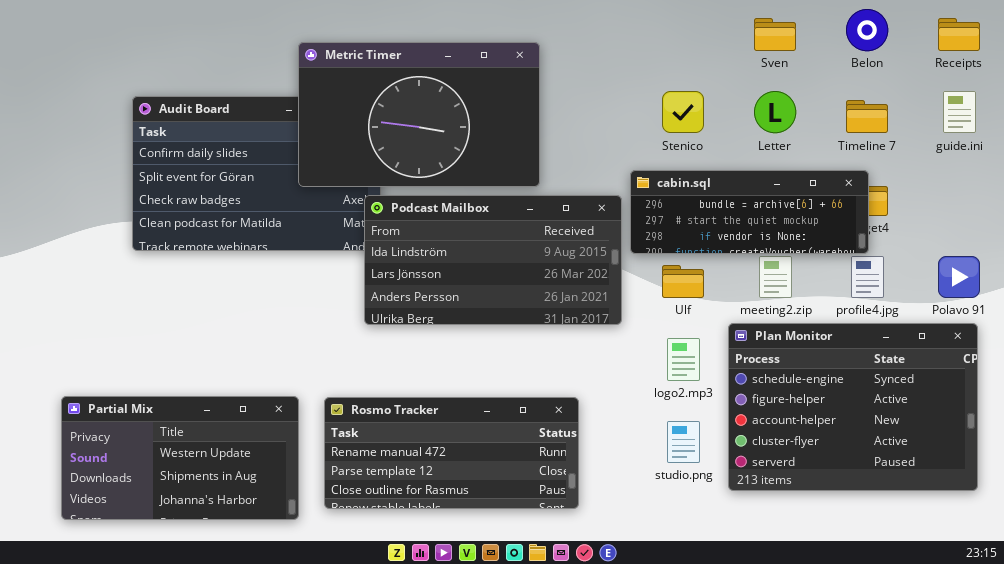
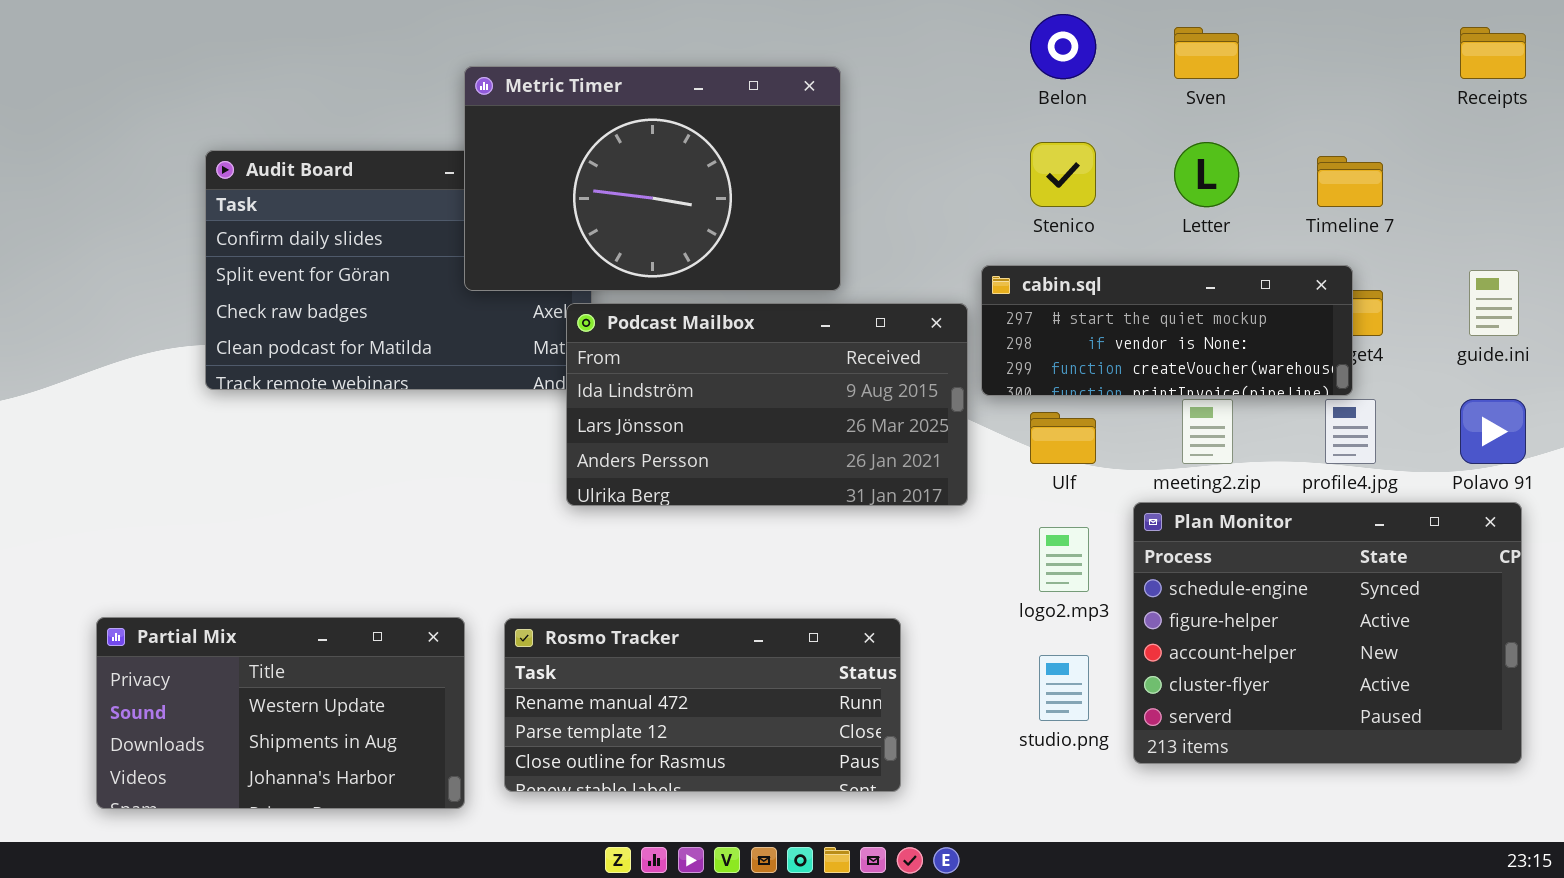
Belon: [846,9,888,51] -> [1030,14,1096,79], moved
guide.ini: [943,91,976,133] -> [1469,270,1519,336], moved
cabin.sql: [630,170,869,254] -> [981,265,1353,396], scrolled down 1 row

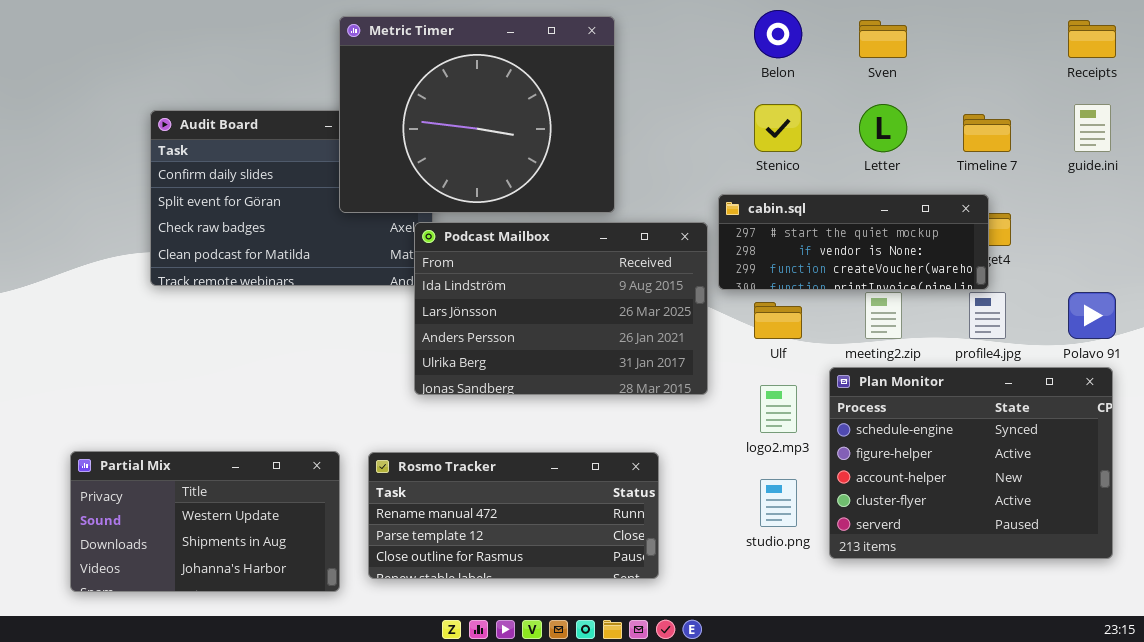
Metric Timer: [464,66,841,291] -> [339,16,615,213], resized
guide.ini: [1469,270,1519,336] -> [1074,104,1111,152], moved
Podcast Mailbox: [566,303,968,506] -> [414,222,708,395], resized

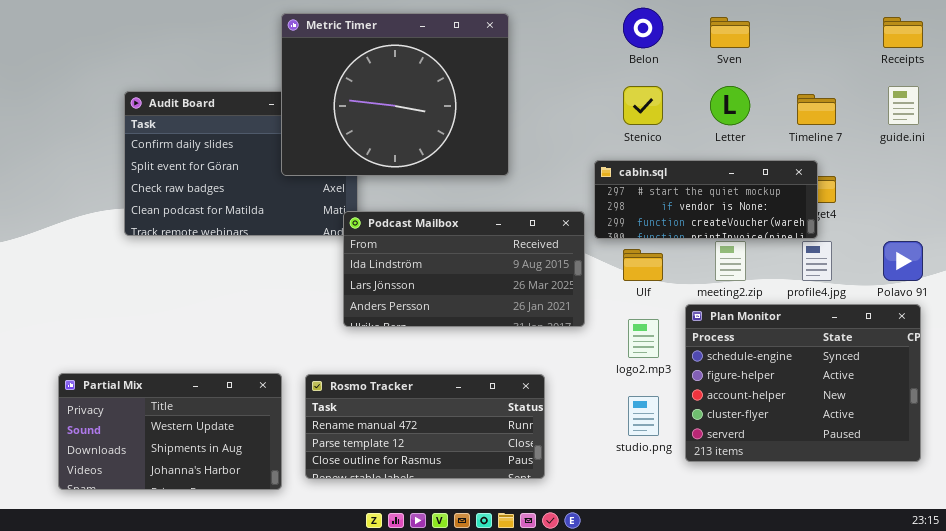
Podcast Mailbox: [414,222,708,395] -> [343,211,585,327], resized

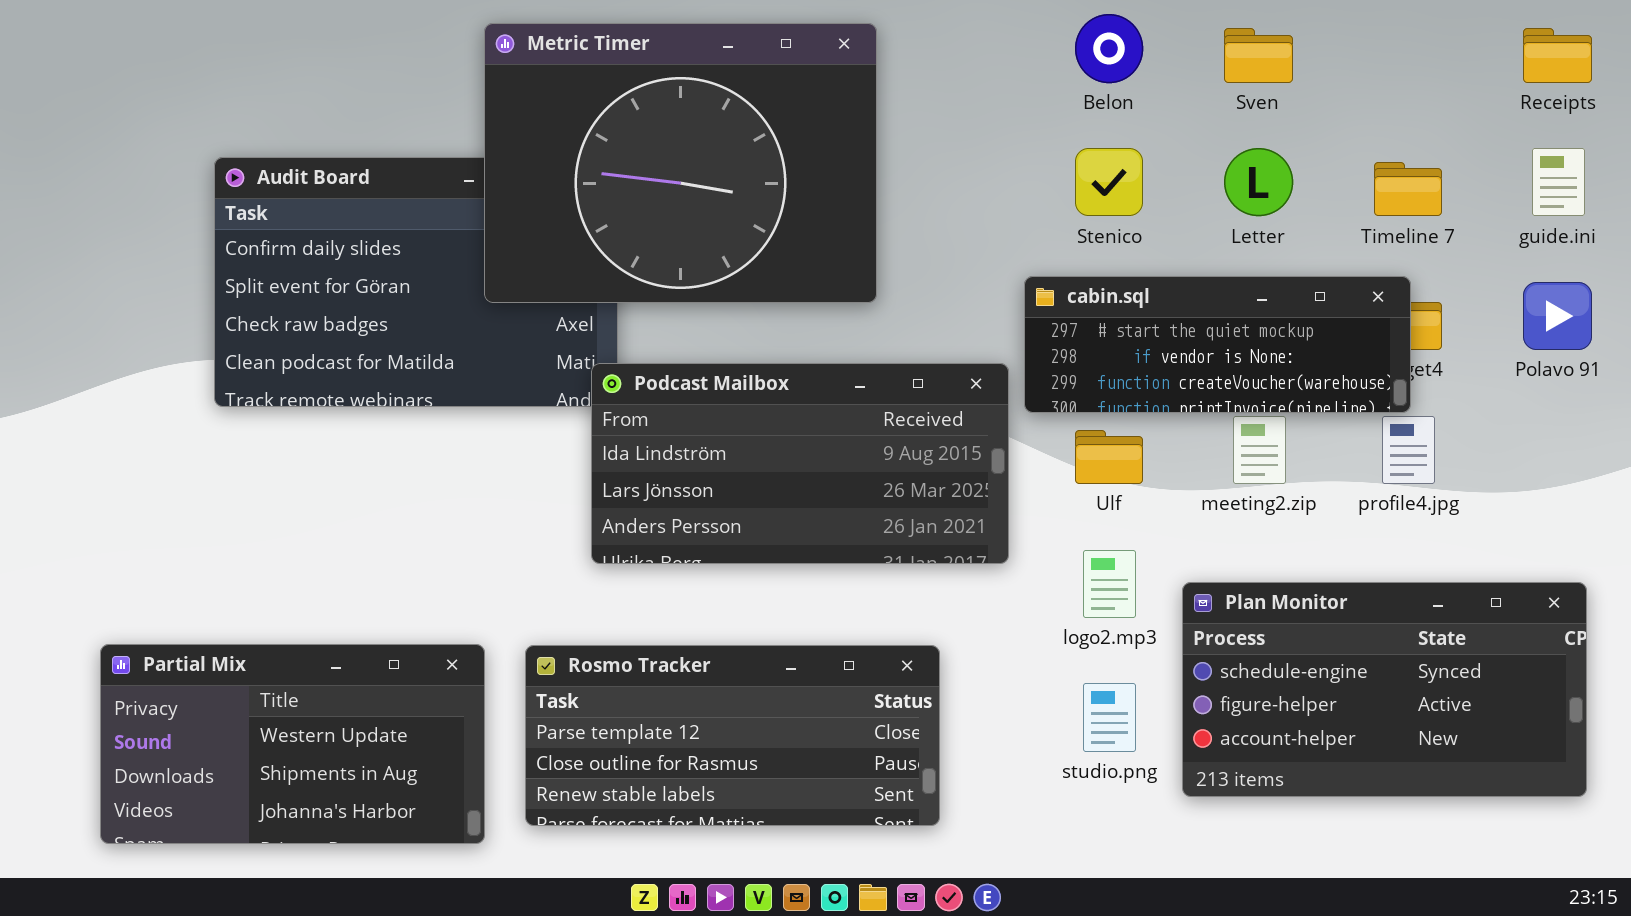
Polavo 91: [883,241,923,281] -> [1523,282,1592,350], moved
Plan Monitor: [685,304,921,462] -> [1182,582,1587,797], resized
Rosmo Tracker: [305,374,545,479] -> [525,645,940,826], scrolled down 1 row

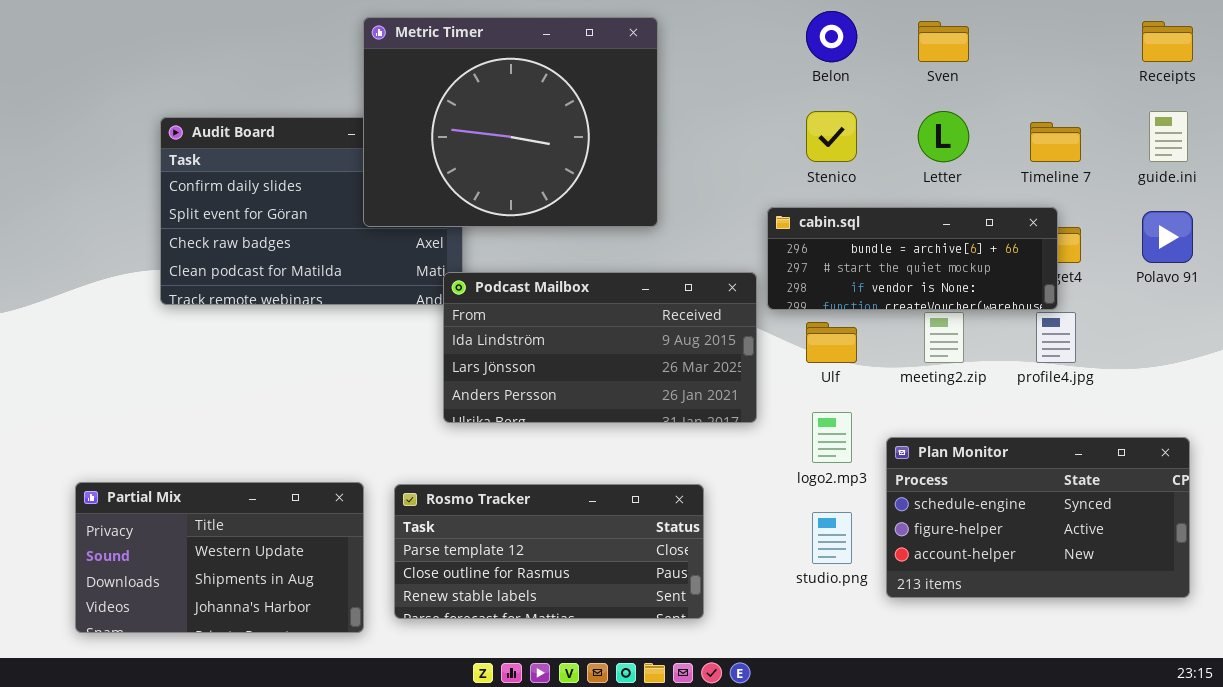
cabin.sql: [1024,276,1411,413] -> [767,207,1058,310], scrolled up 1 row

